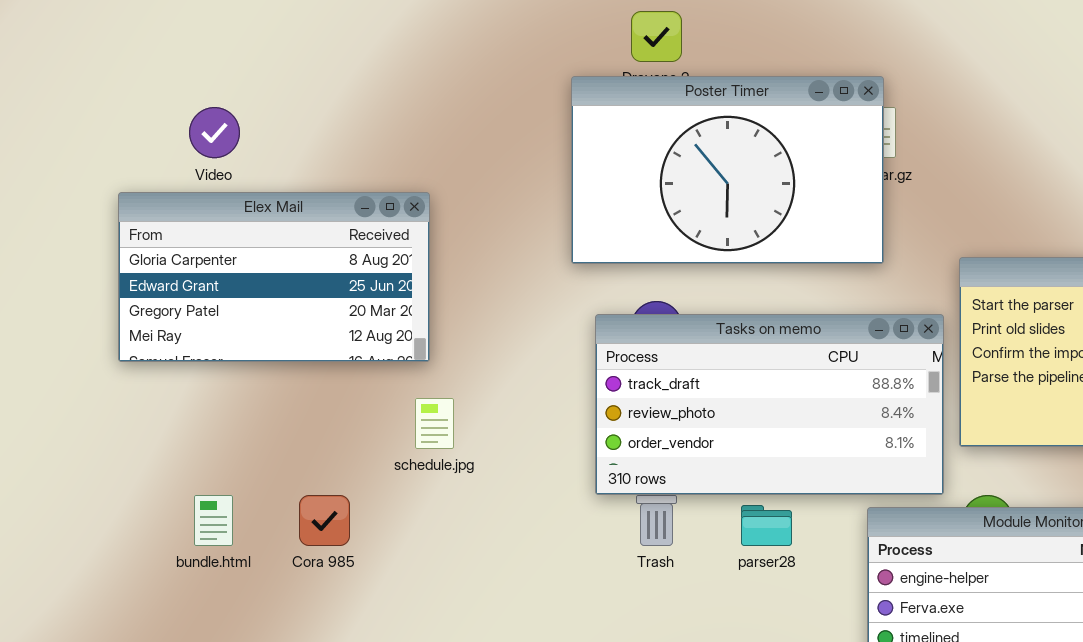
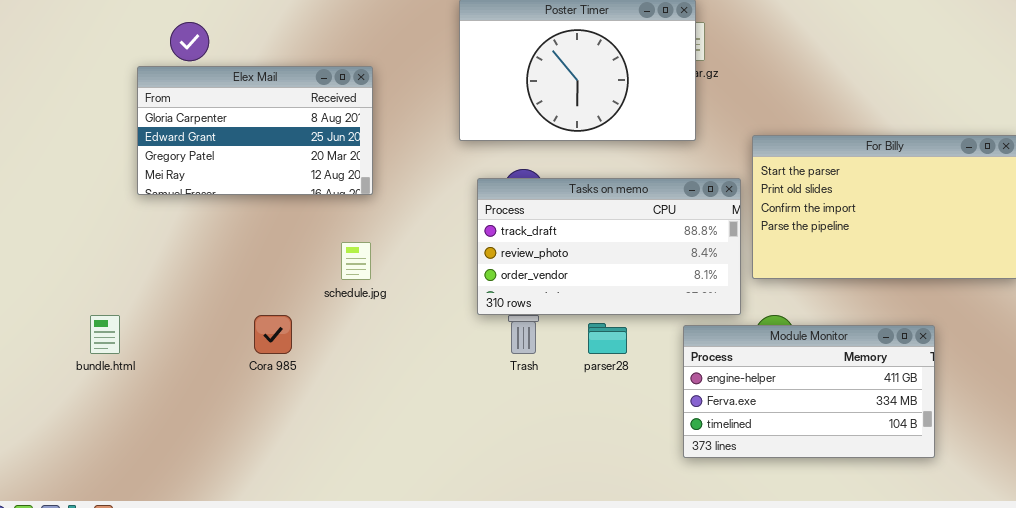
Elex Mail: [118,192,430,362] -> [137,66,373,195], moved
bundle.html: [194,495,233,546] -> [90,315,120,354], moved

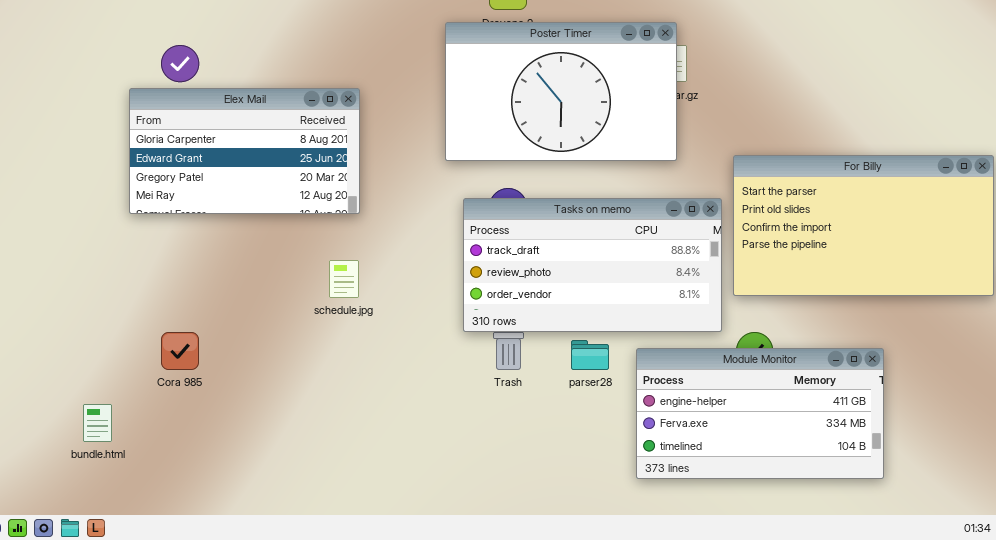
bundle.html: [90,315,120,354] -> [83,404,112,442], moved
Cora 985: [254,315,292,354] -> [161,332,199,370], moved
Module Monitor: [683,325,935,458] -> [636,348,884,479], moved

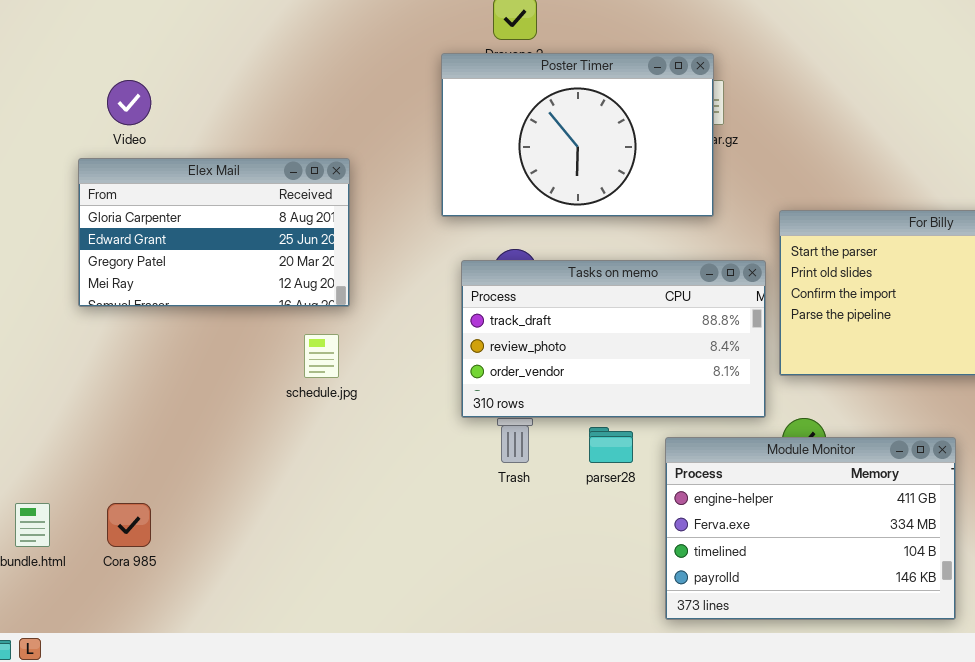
Elex Mail: [129,88,360,214] -> [78,158,350,307], moved
Cora 985: [161,332,199,370] -> [107,503,151,547], moved
Module Monitor: [636,348,884,479] -> [665,437,956,620], resized

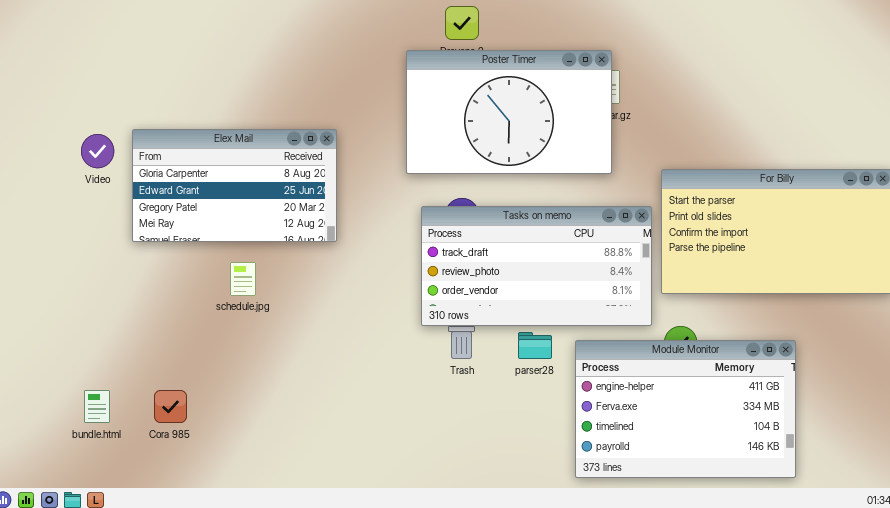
Video: [107,80,151,125] -> [81,134,114,168], moved
schedule.jpg: [304,334,339,378] -> [230,262,256,296], moved

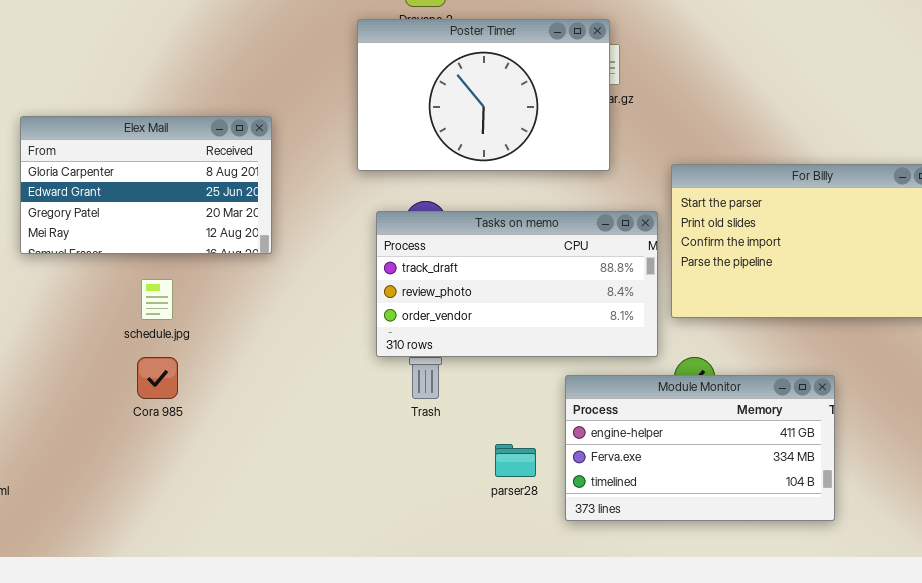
parser28: [518,332,552,359] -> [495,444,536,477], moved
Module Monitor: [575,340,796,478] -> [565,375,835,521], resized
Cora 985: [154,390,187,423] -> [137,357,178,399], moved

